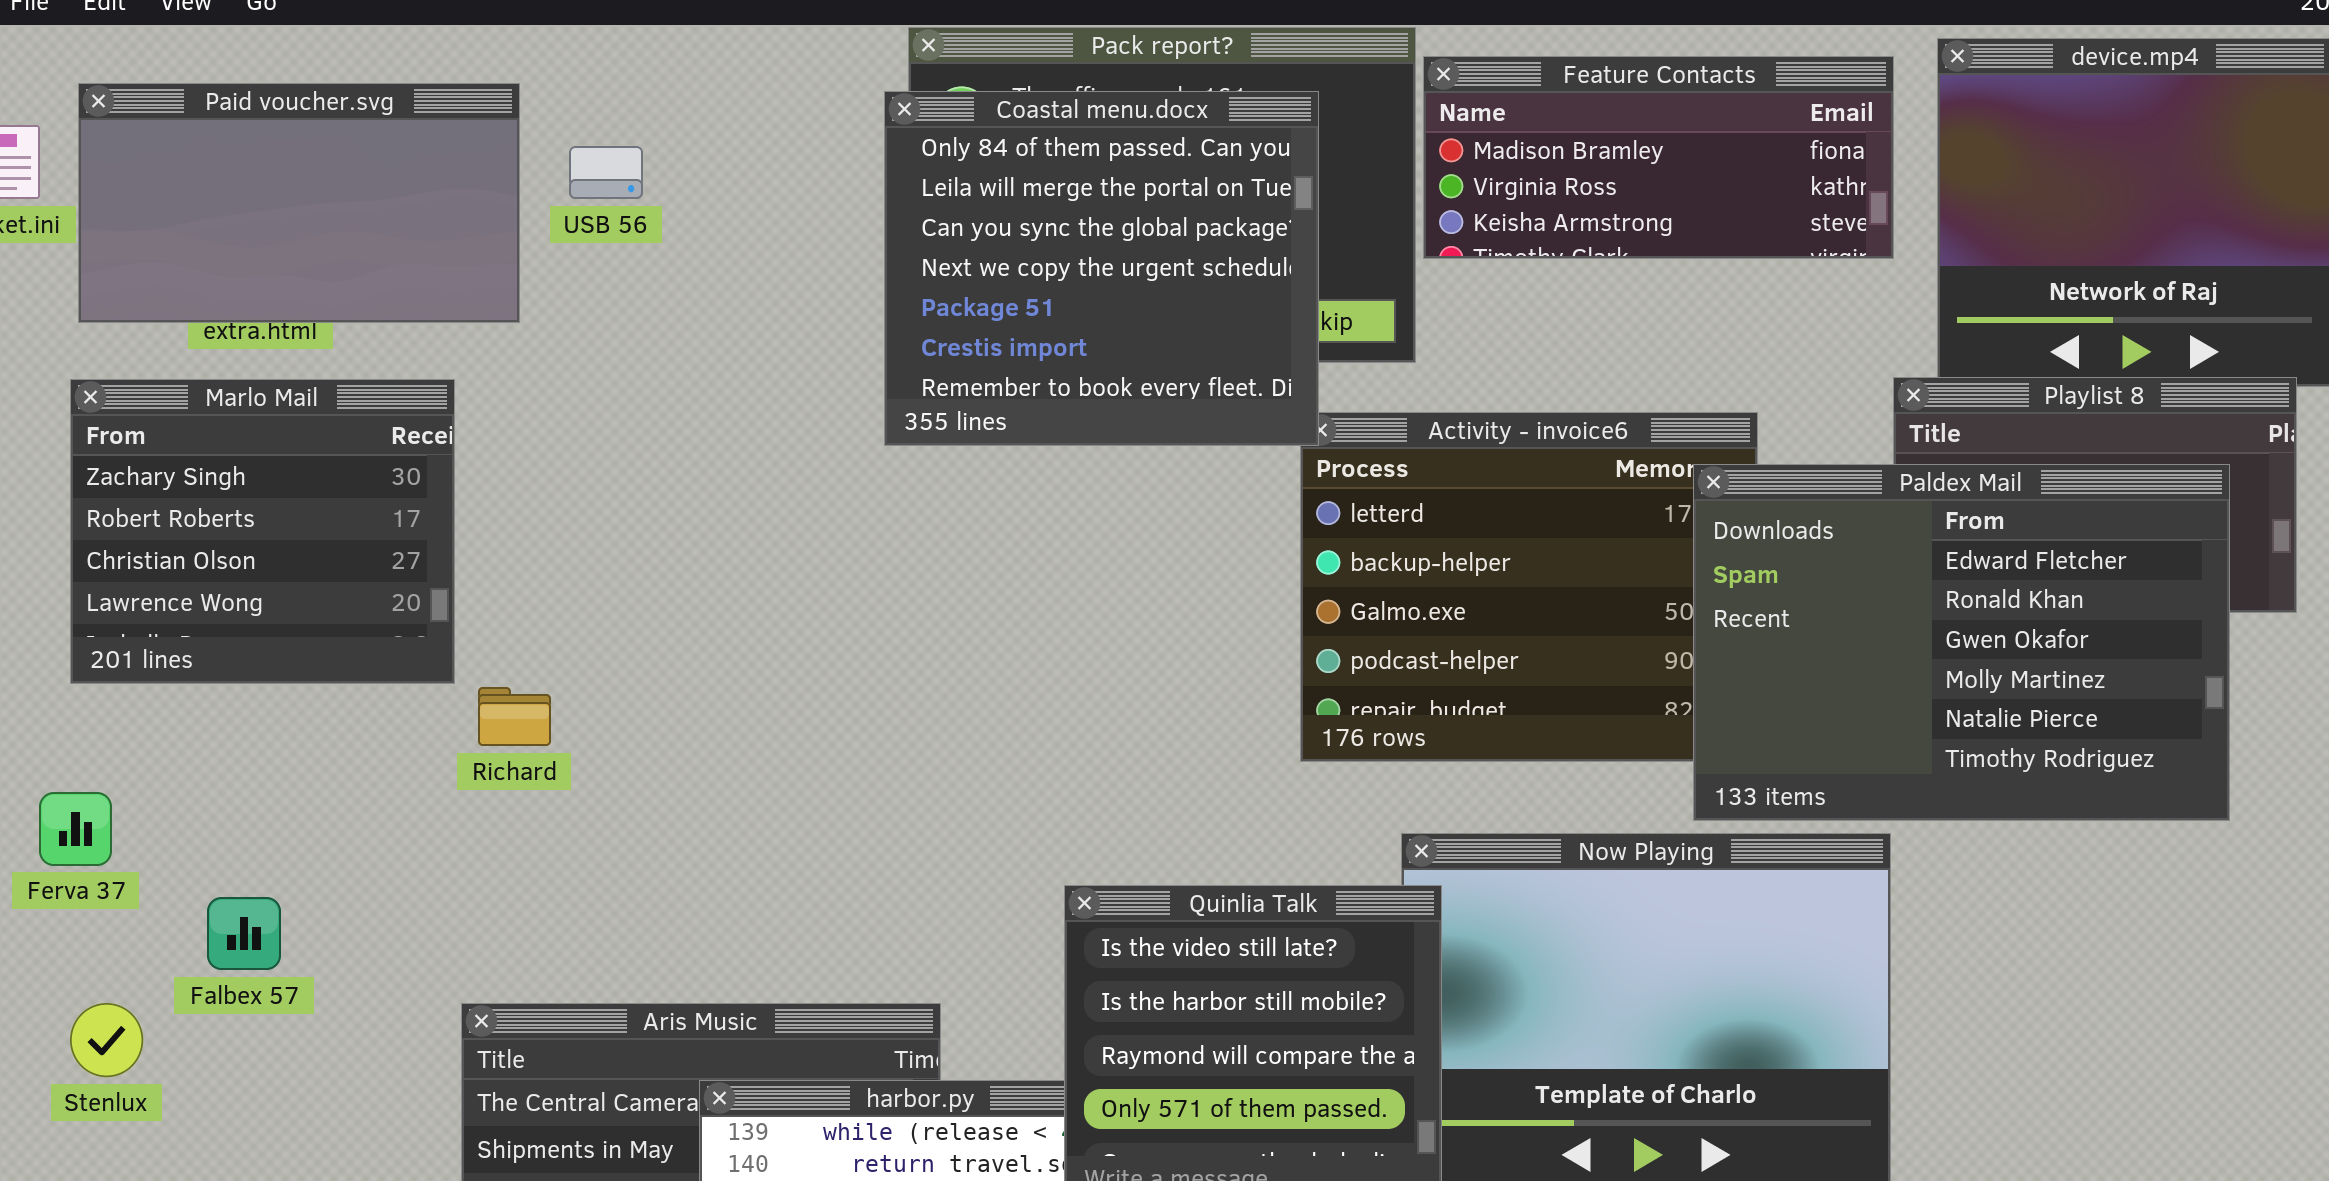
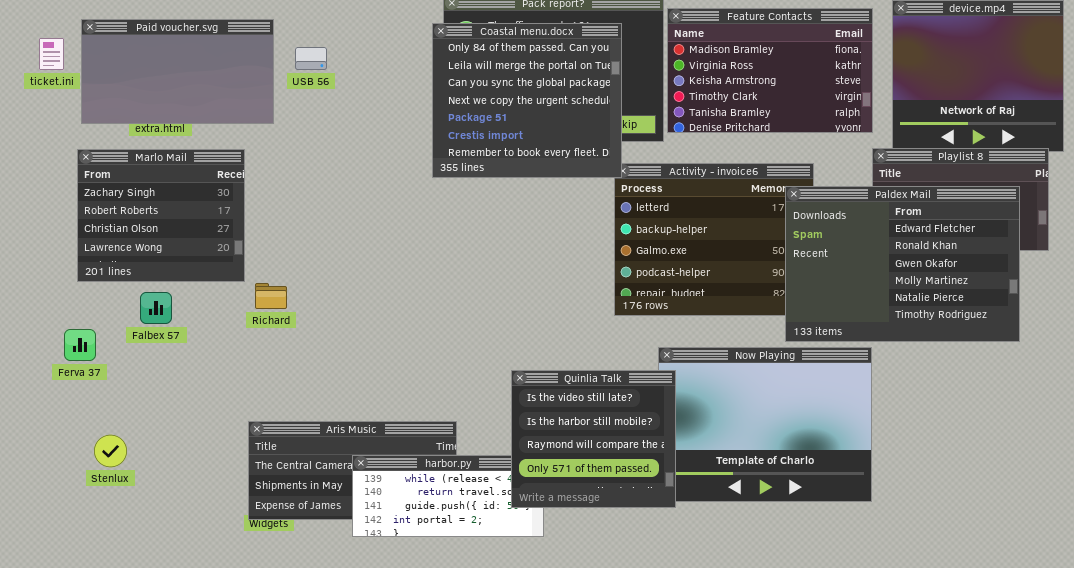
Feature Contacts: [1423,56,1894,259] -> [667,8,873,133], resized
Falbex 57: [207,897,281,970] -> [140,292,172,324], moved
Stenlux: [70,1003,143,1077] -> [94,435,127,467], moved

